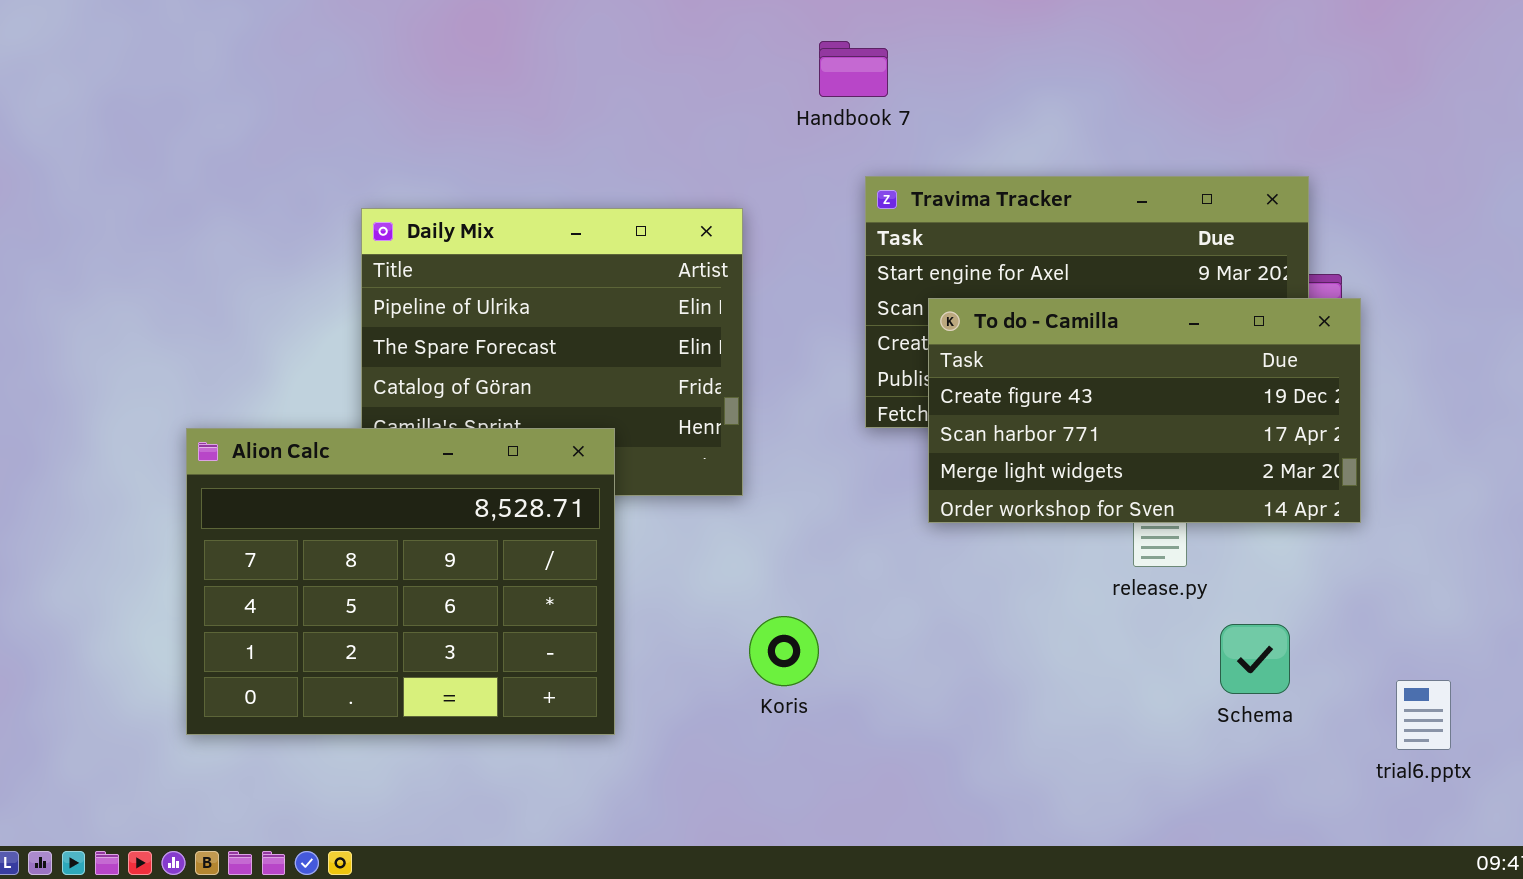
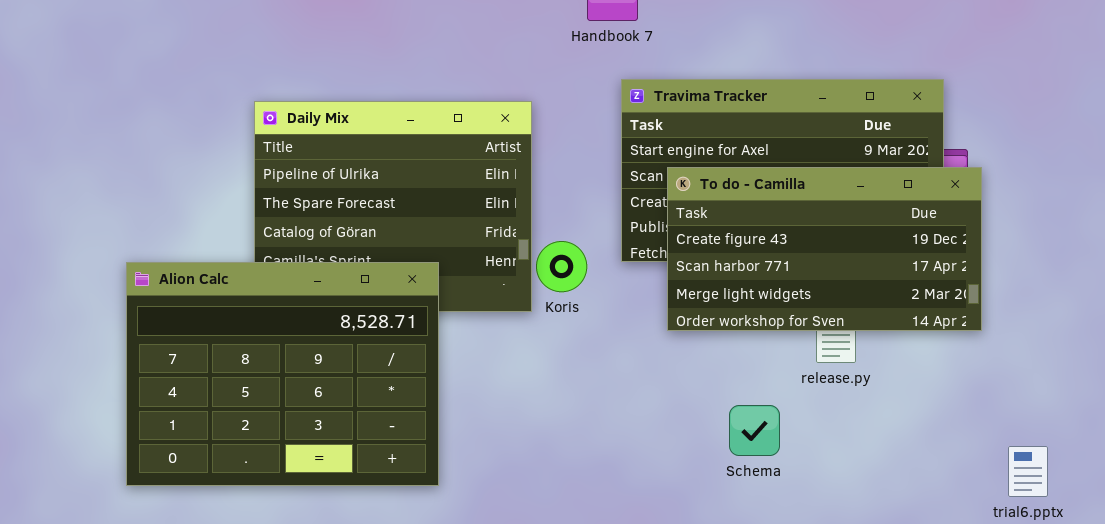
Koris: [749,616,819,686] -> [536,241,587,292], moved
Schema: [1220,624,1290,694] -> [729,405,780,456], moved

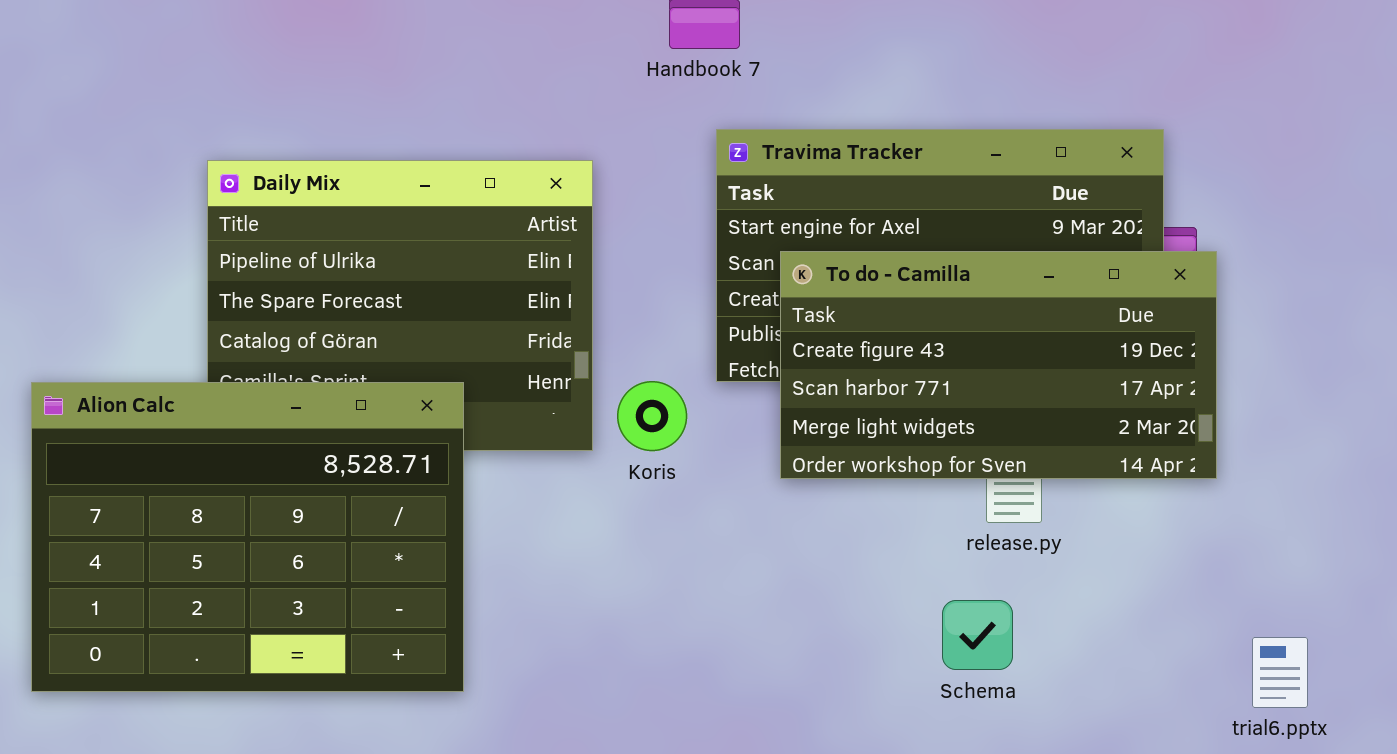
Koris: [536,241,587,292] -> [617,381,687,451], moved
Schema: [729,405,780,456] -> [942,600,1013,670], moved

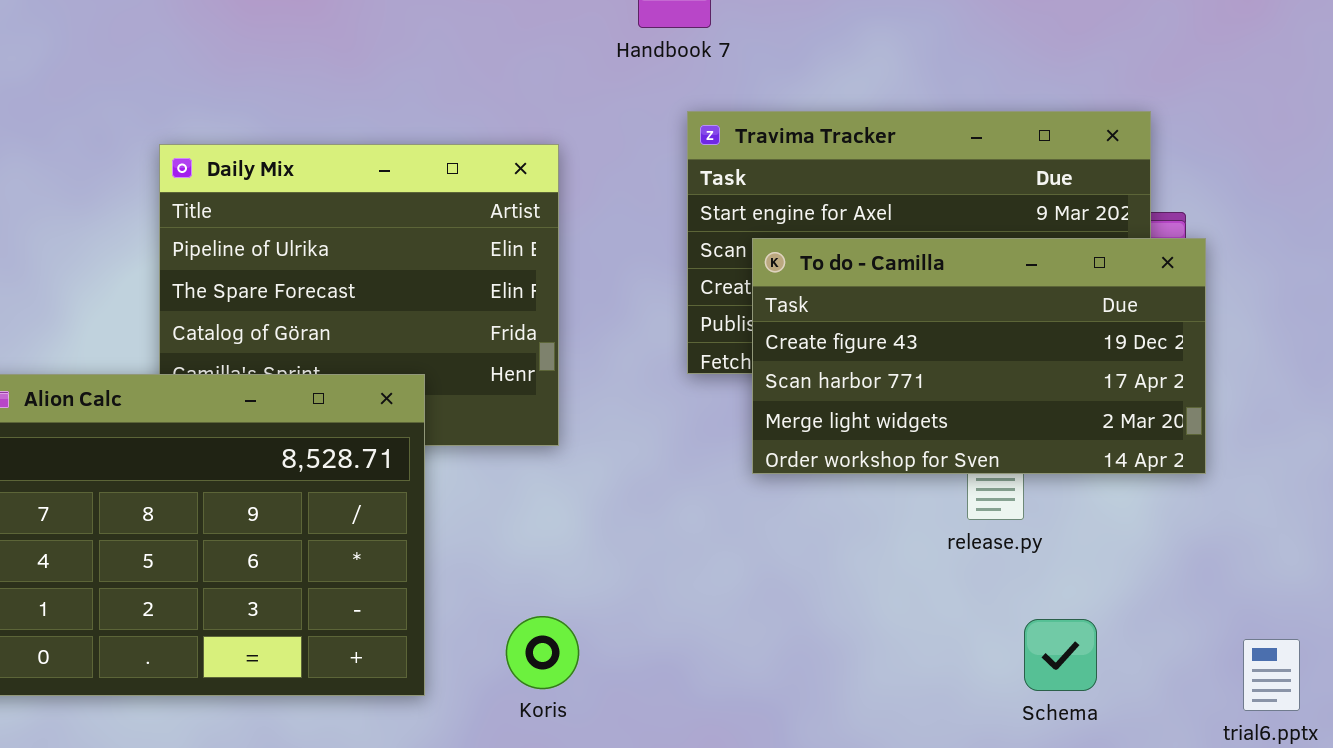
Koris: [617,381,687,451] -> [506,616,579,689], moved
Schema: [942,600,1013,670] -> [1024,619,1097,691], moved

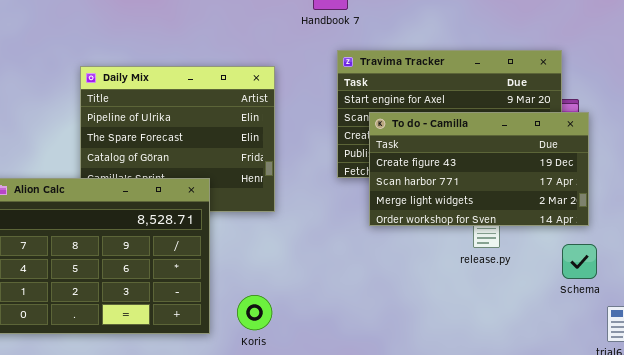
Koris: [506,616,579,689] -> [237,295,272,330], moved
Schema: [1024,619,1097,691] -> [562,244,597,279], moved

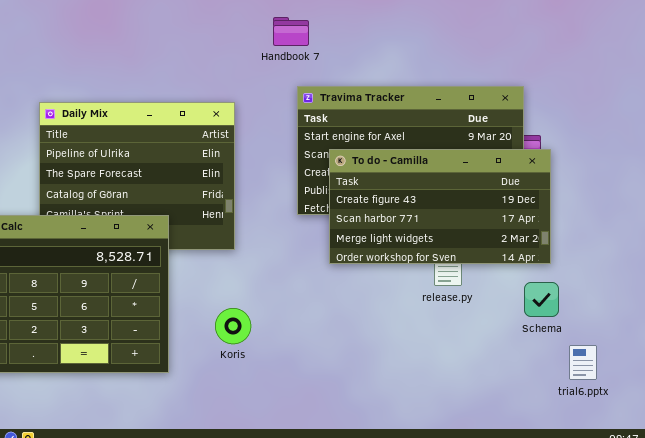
Koris: [237,295,272,330] -> [215,308,251,344], moved

